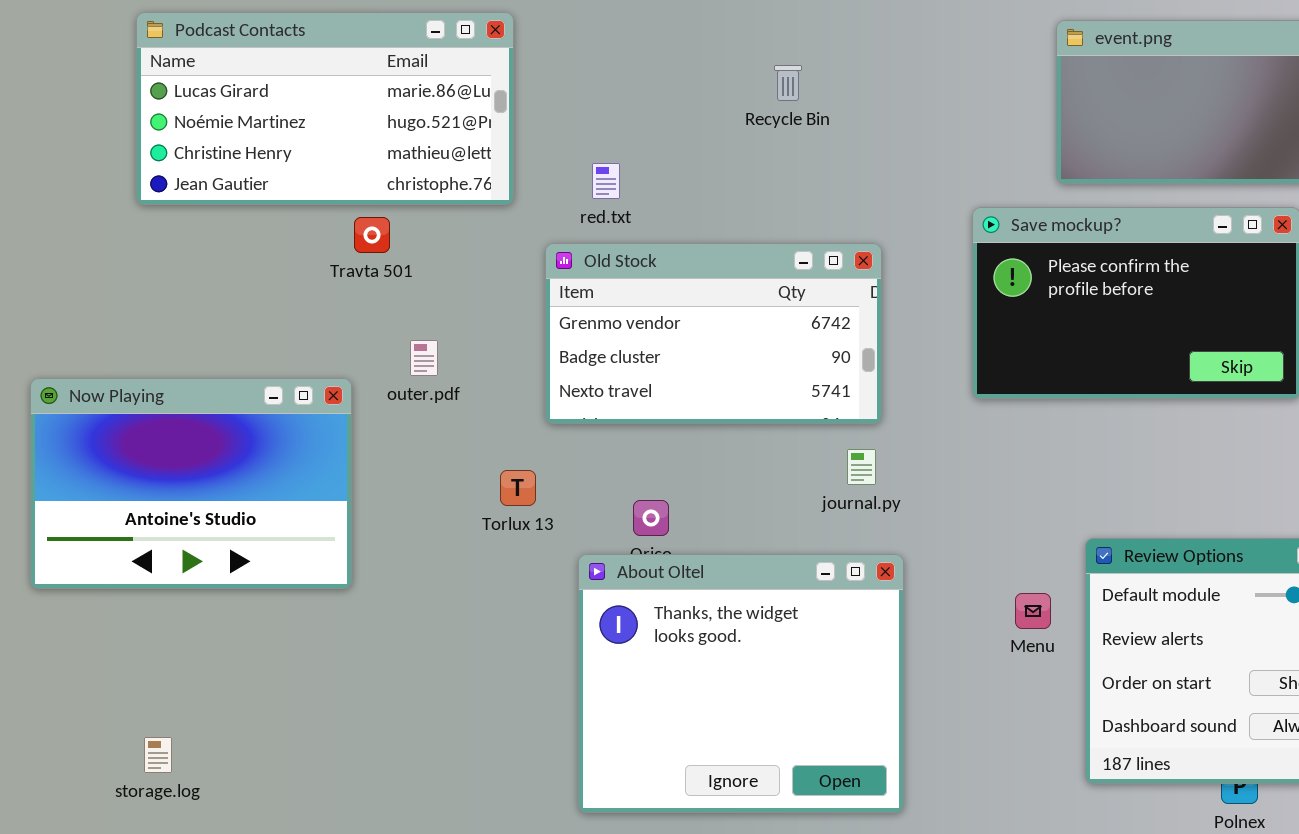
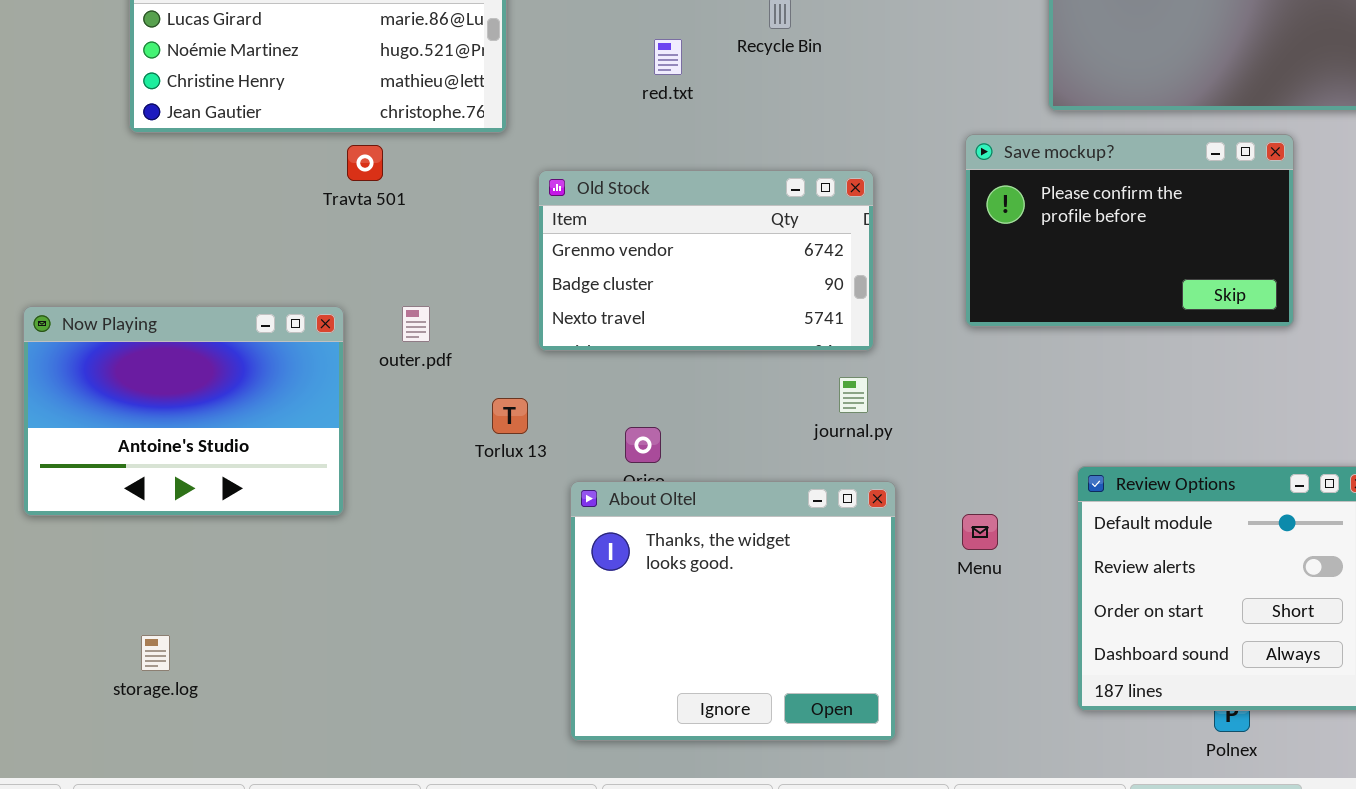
red.txt: [592,163,620,199] -> [654,39,682,75], moved
outer.pdf: [410,340,438,376] -> [402,306,430,342], moved
Menu: [1015,593,1051,629] -> [962,514,998,550], moved
storage.log: [144,737,172,773] -> [141,635,170,671], moved

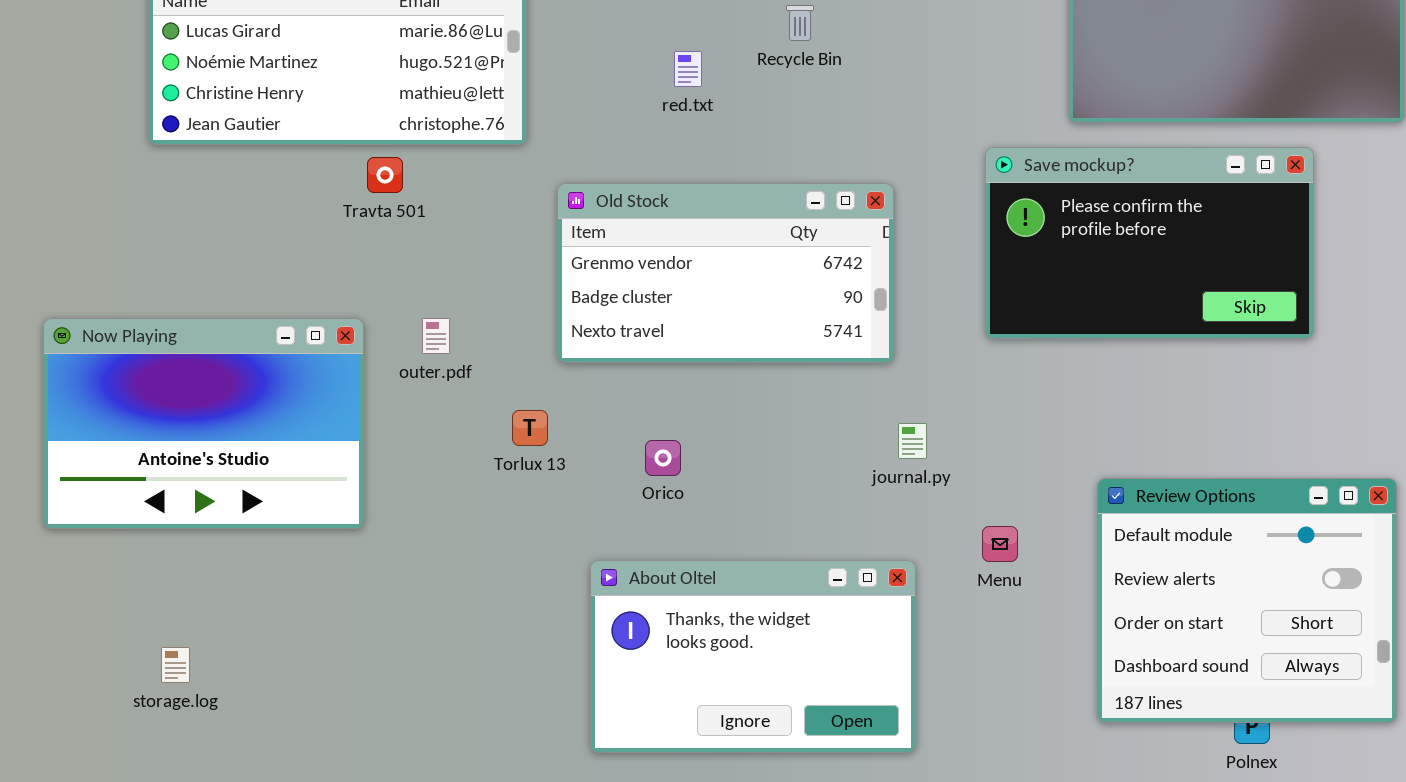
journal.py: [839,377,868,413] -> [898,423,927,459], moved
About Oltel: [570,481,896,741] -> [590,560,916,753], resized

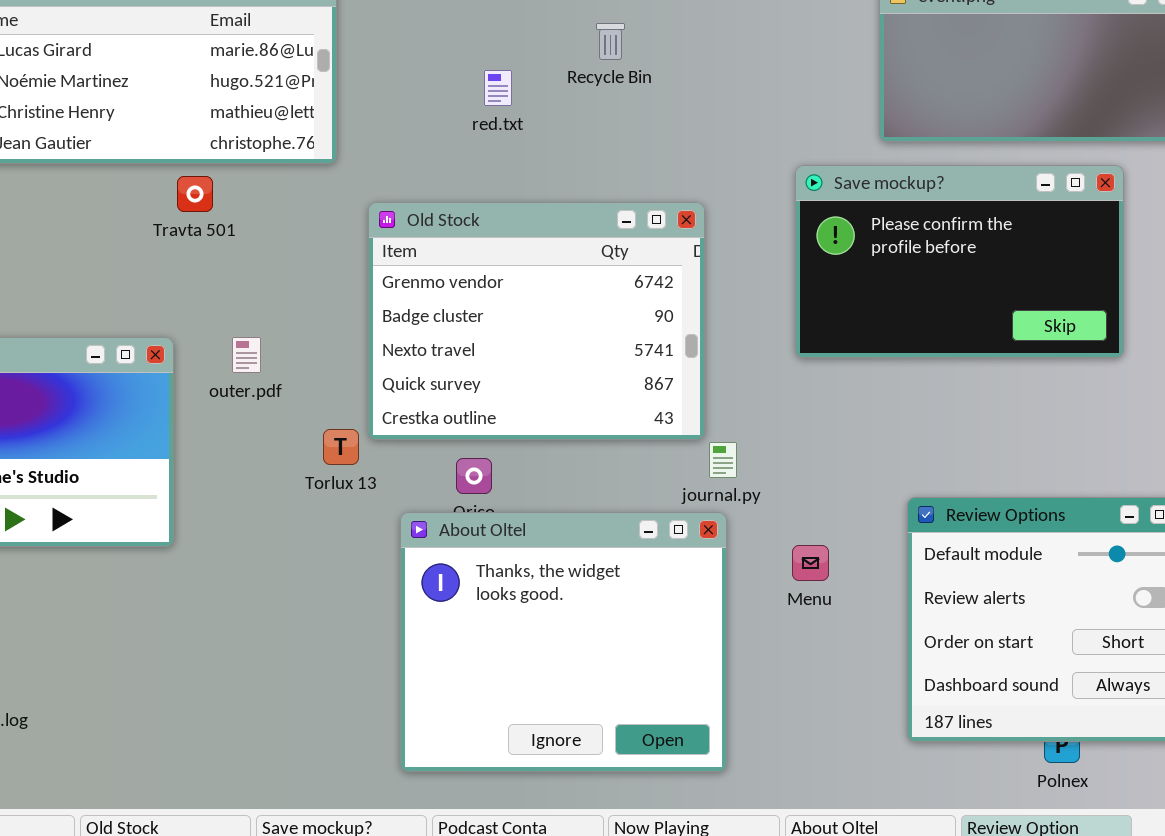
Old Stock: [557,183,894,363] -> [368,202,705,440], resized
About Oltel: [590,560,916,753] -> [400,512,727,772], resized

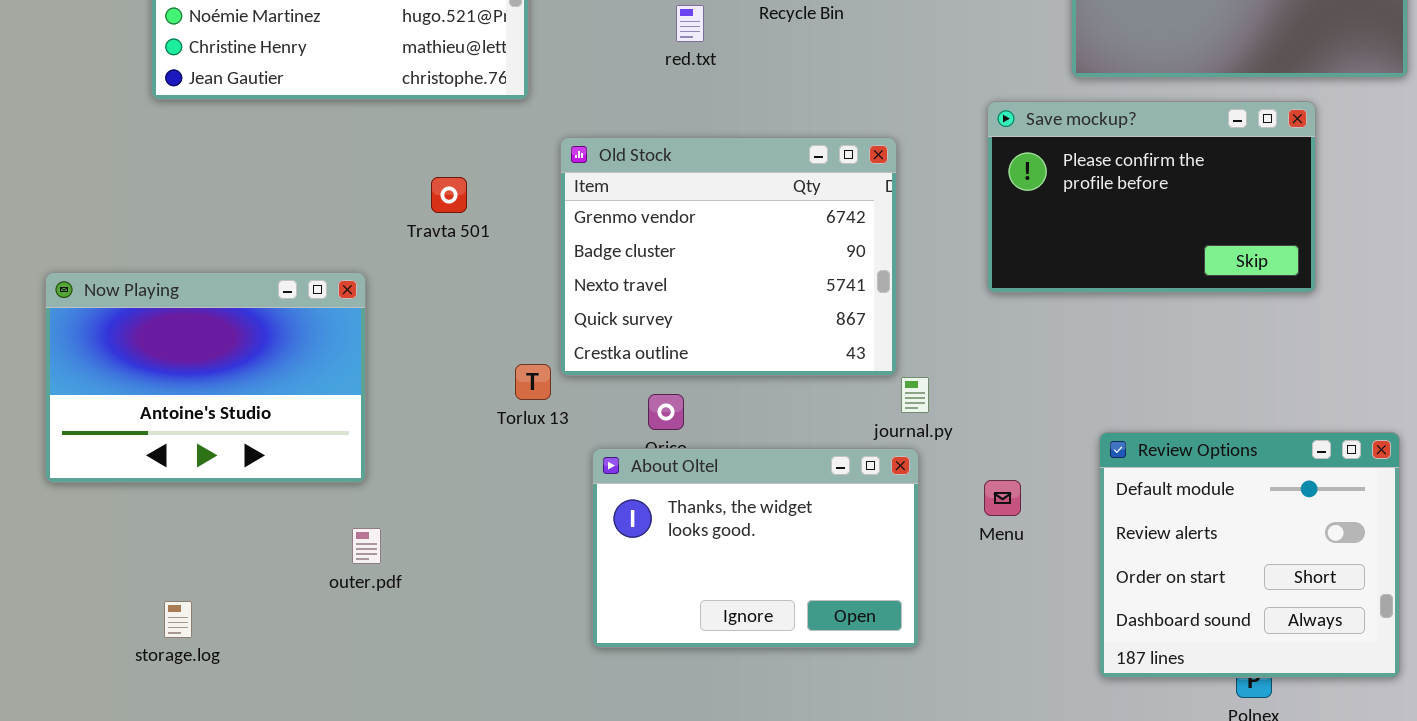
Travta 501: [177,176,213,212] -> [431,177,467,213], moved
outer.pdf: [232,337,261,373] -> [352,528,381,564], moved
About Oltel: [400,512,727,772] -> [592,448,919,648], resized

